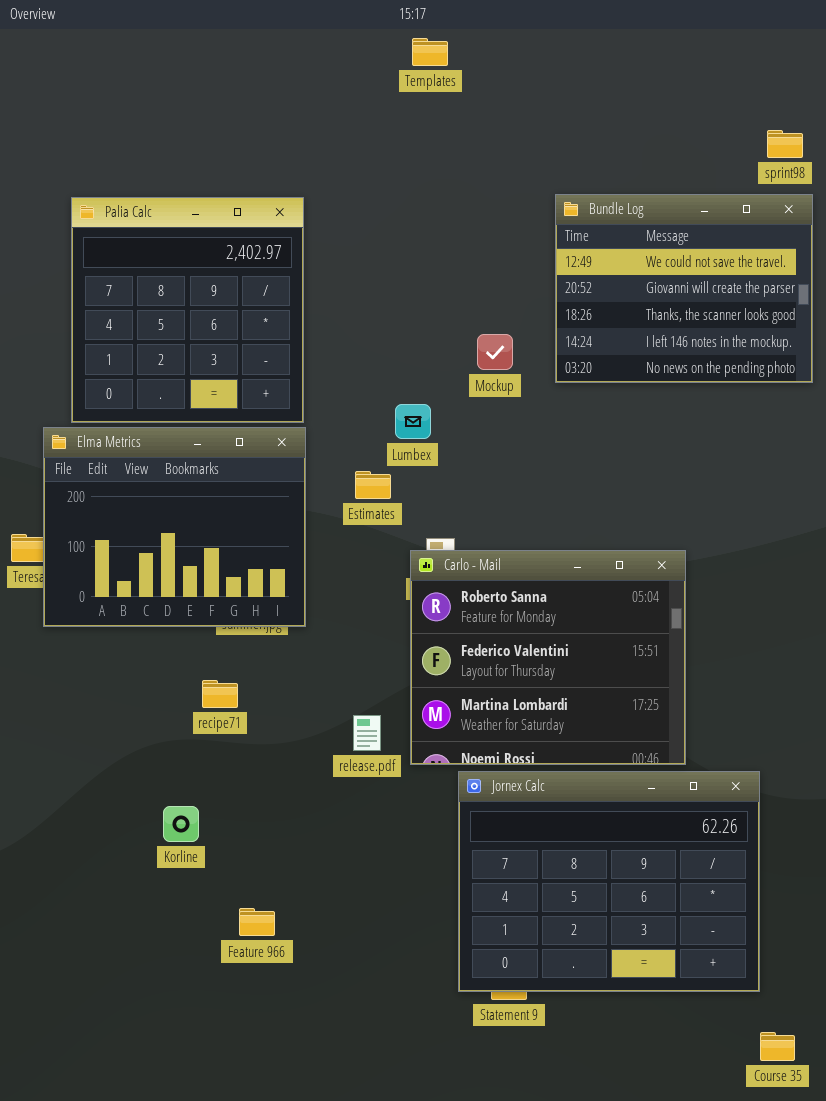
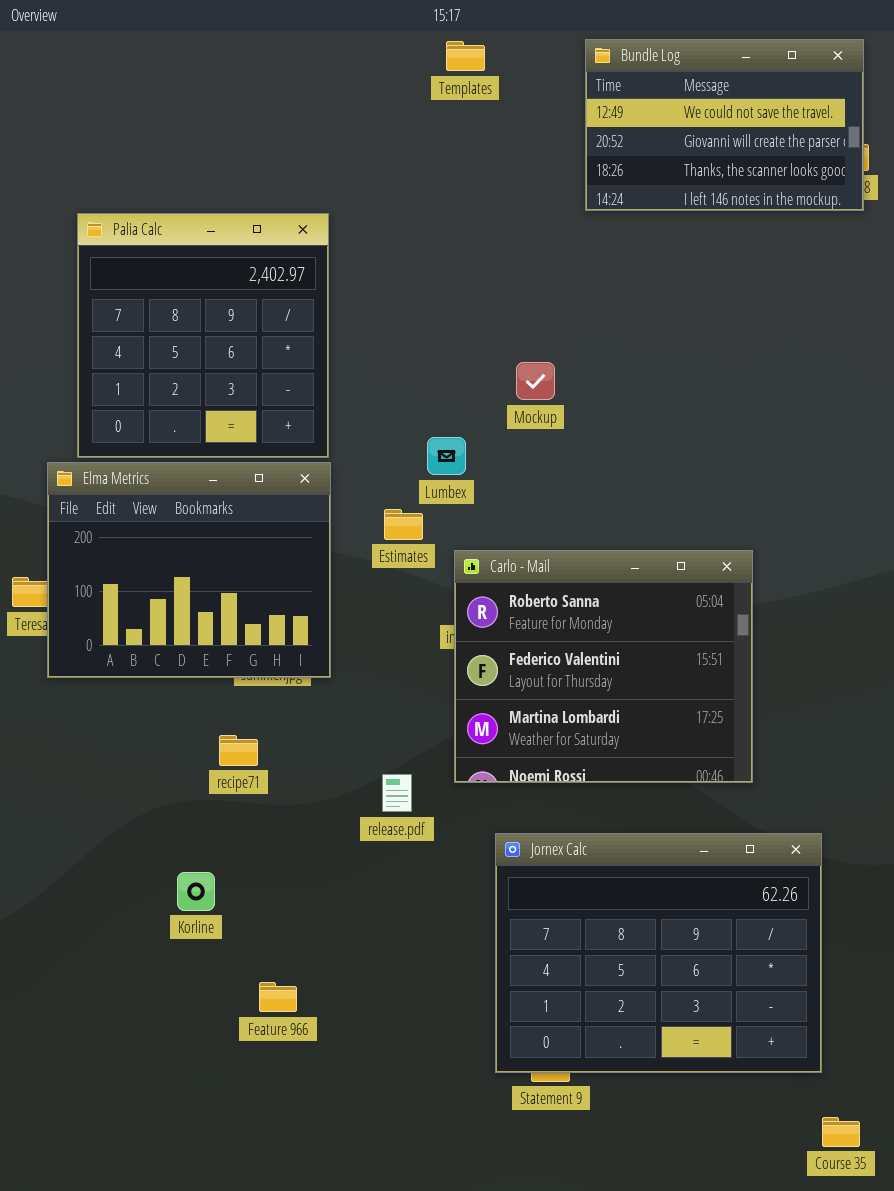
Bundle Log: [555,194,813,383] -> [585,39,864,211], moved, resized
Carlo - Mail: [410,550,686,765] -> [454,550,753,783], moved

